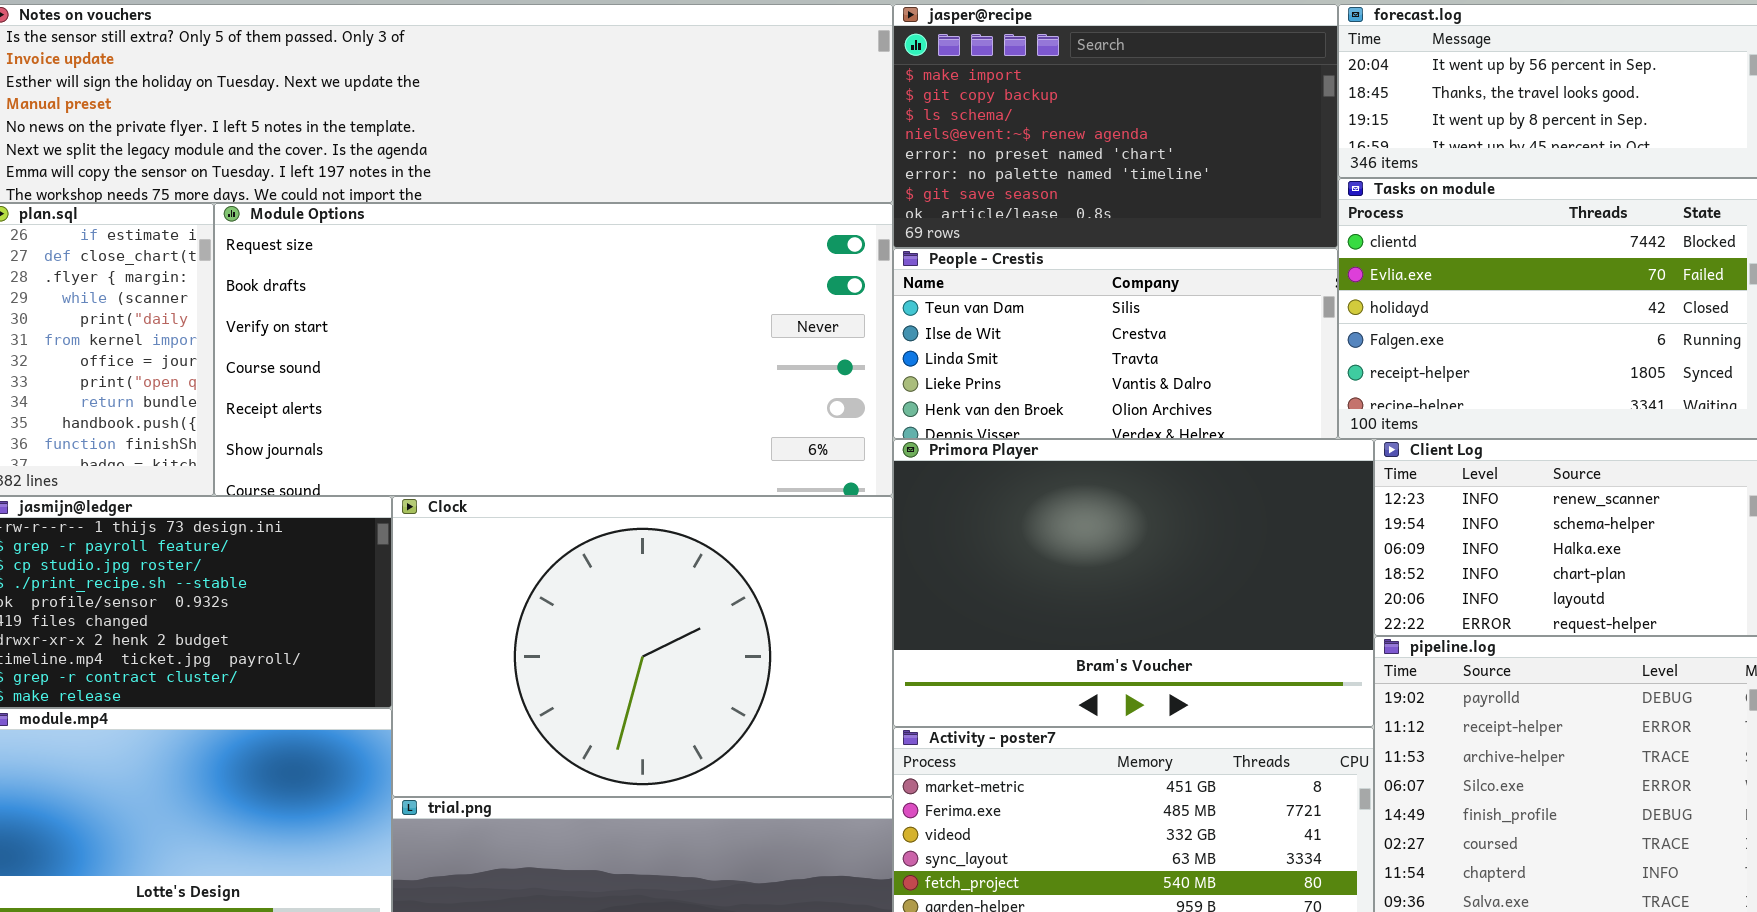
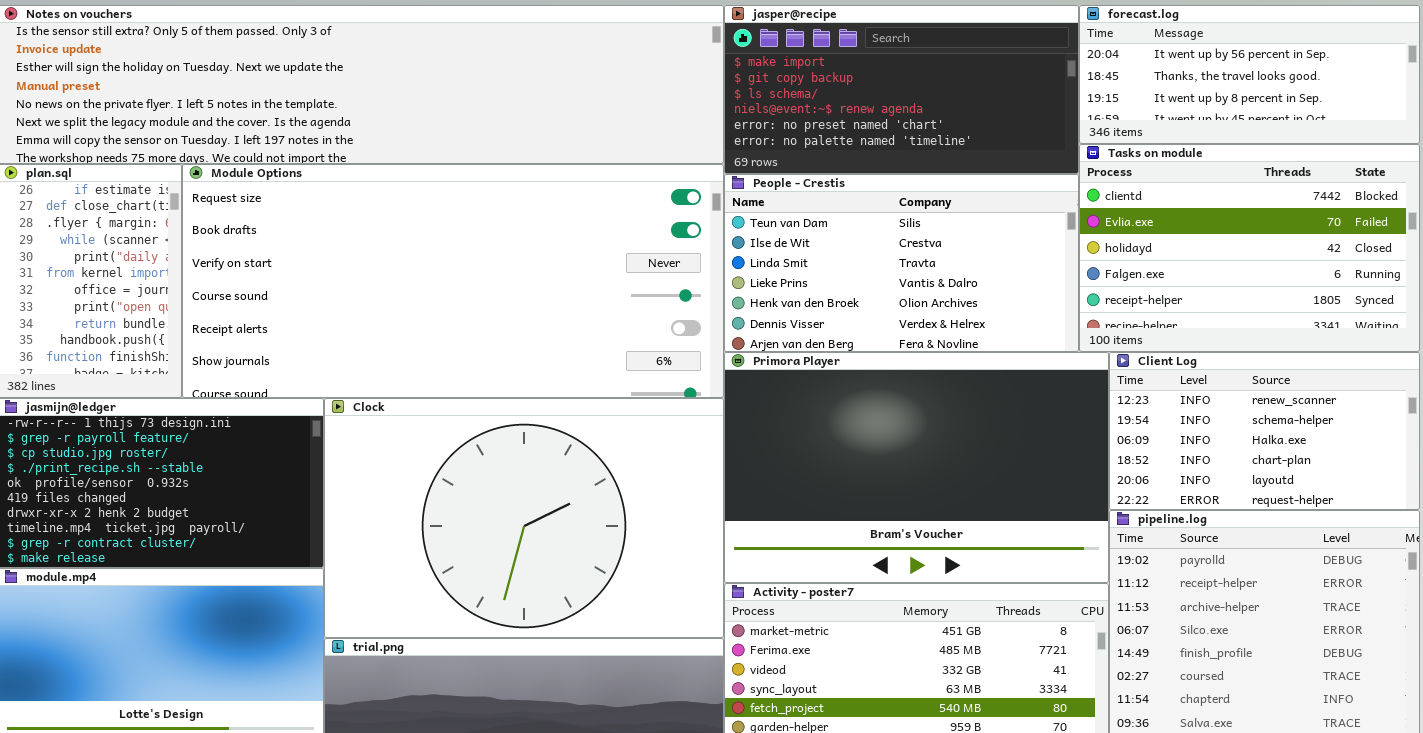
jasper@recipe: [893,4,1338,248] -> [724,5,1079,174], resized
People - Crestis: [893,248,1338,439] -> [724,174,1079,352], resized

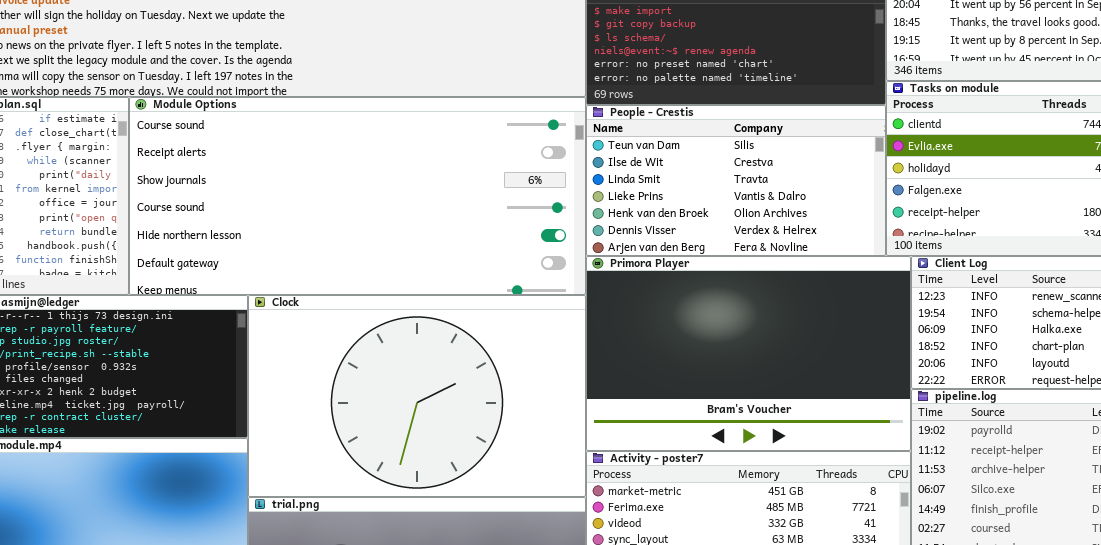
Module Options: [182,164,724,398] -> [129,97,586,295], scrolled down 3 rows

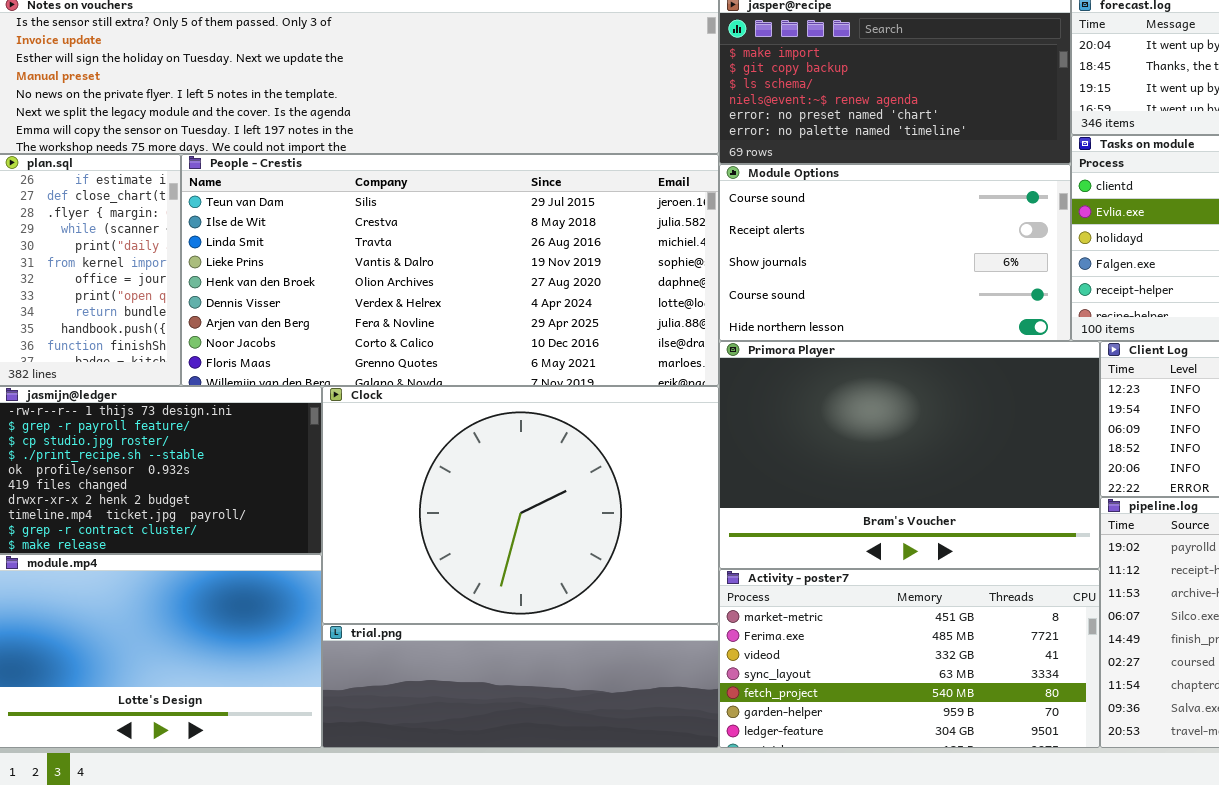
Module Options: [129,97,586,295] -> [719,164,1071,341], moved, resized
People - Crestis: [586,105,886,256] -> [181,154,719,386], moved, resized

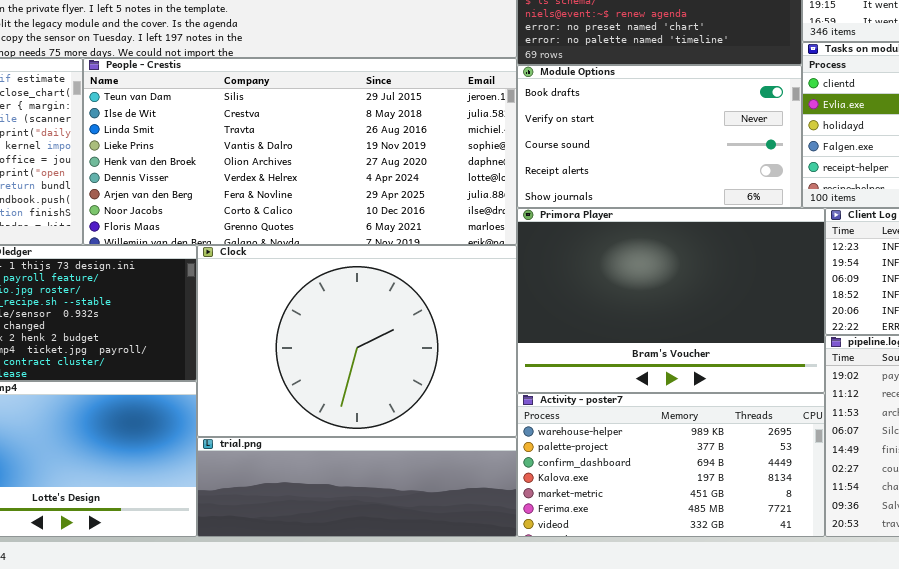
Module Options: [719,164,1071,341] -> [517,65,802,208], scrolled up 2 rows
Activity - poster7: [719,569,1100,748] -> [517,393,825,537], scrolled up 4 rows

